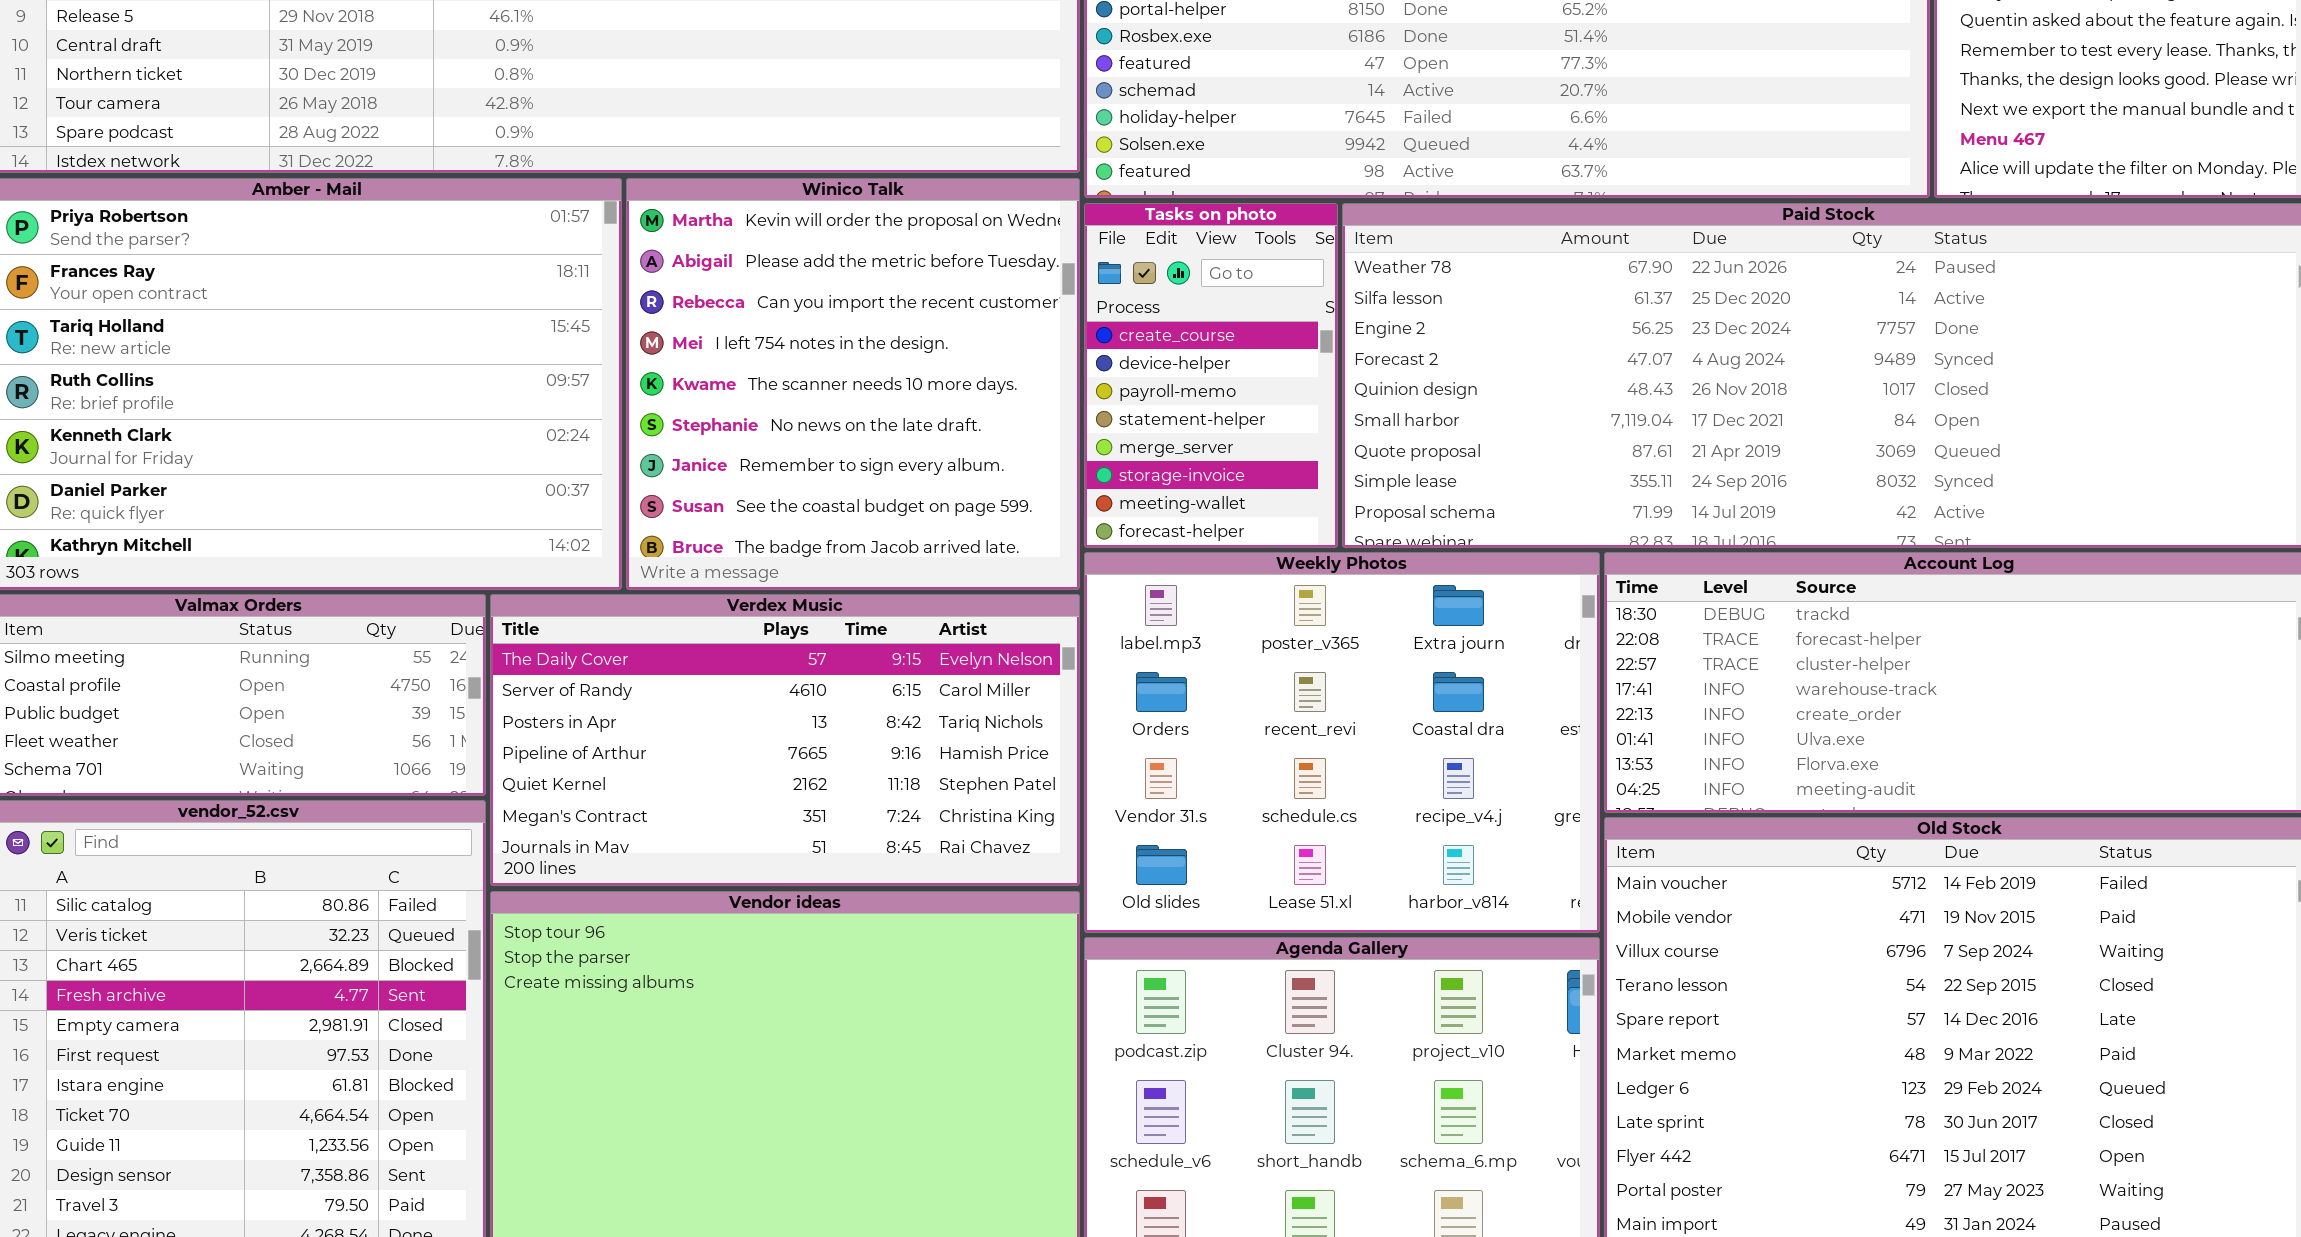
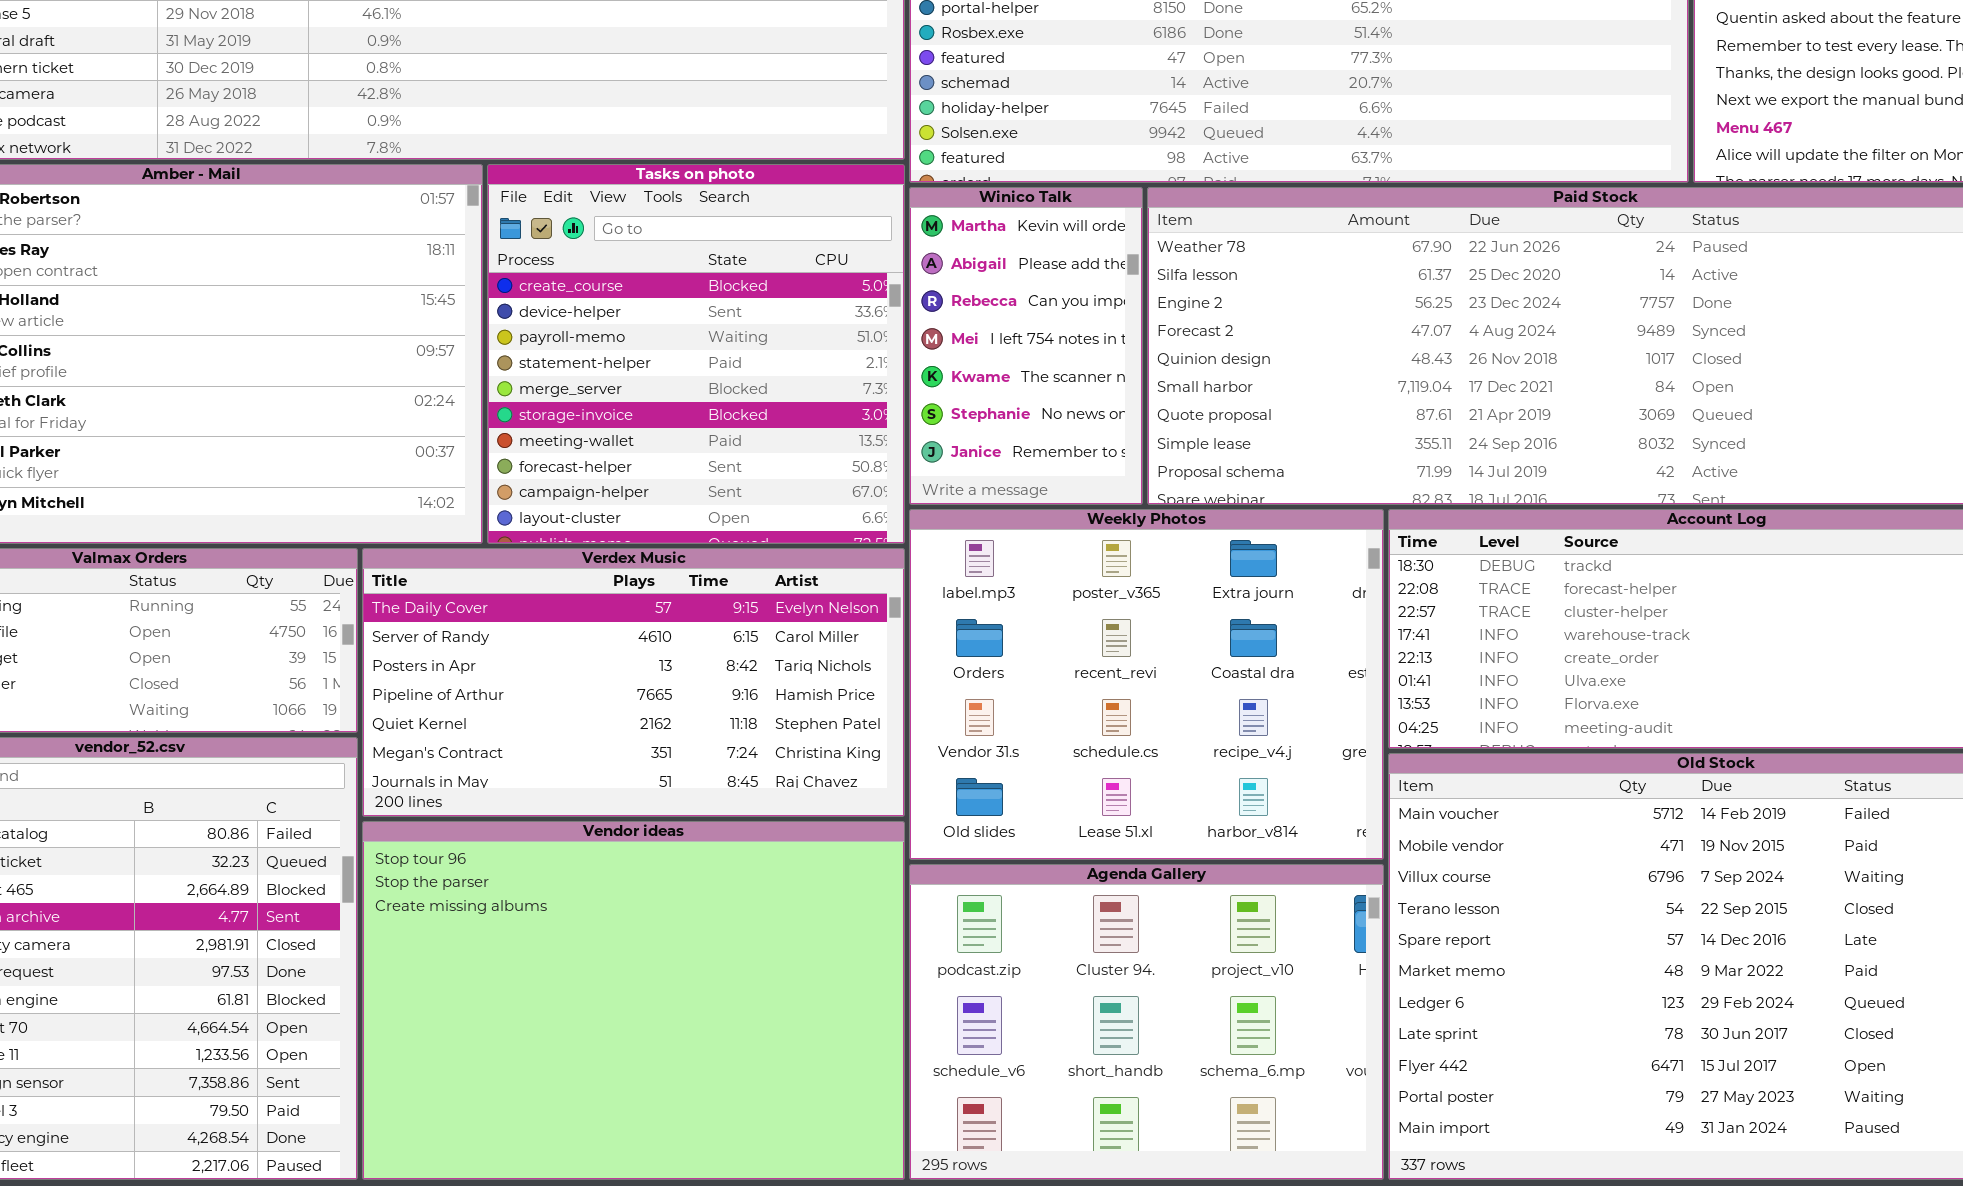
Winico Talk: [626,178,1080,590] -> [909,187,1143,505], moved, resized
Tasks on photo: [1084,203,1338,548] -> [487,164,905,544], moved, resized

